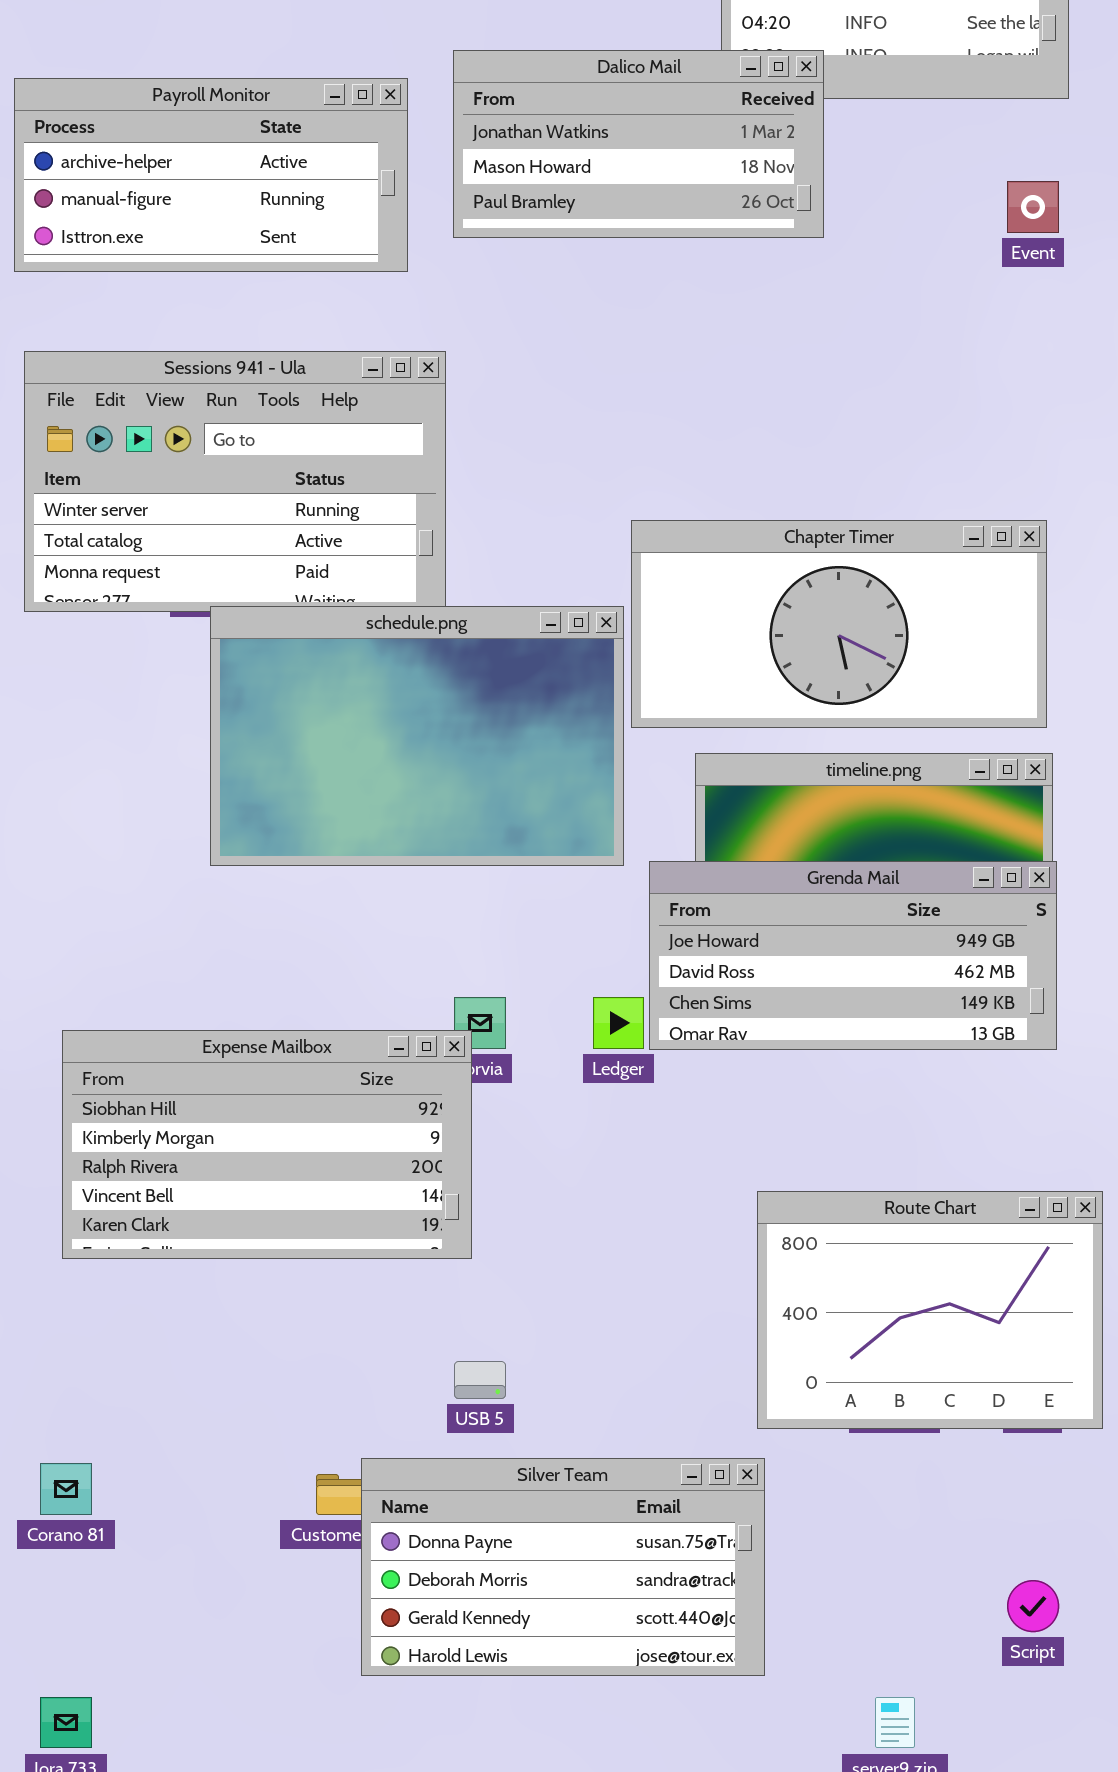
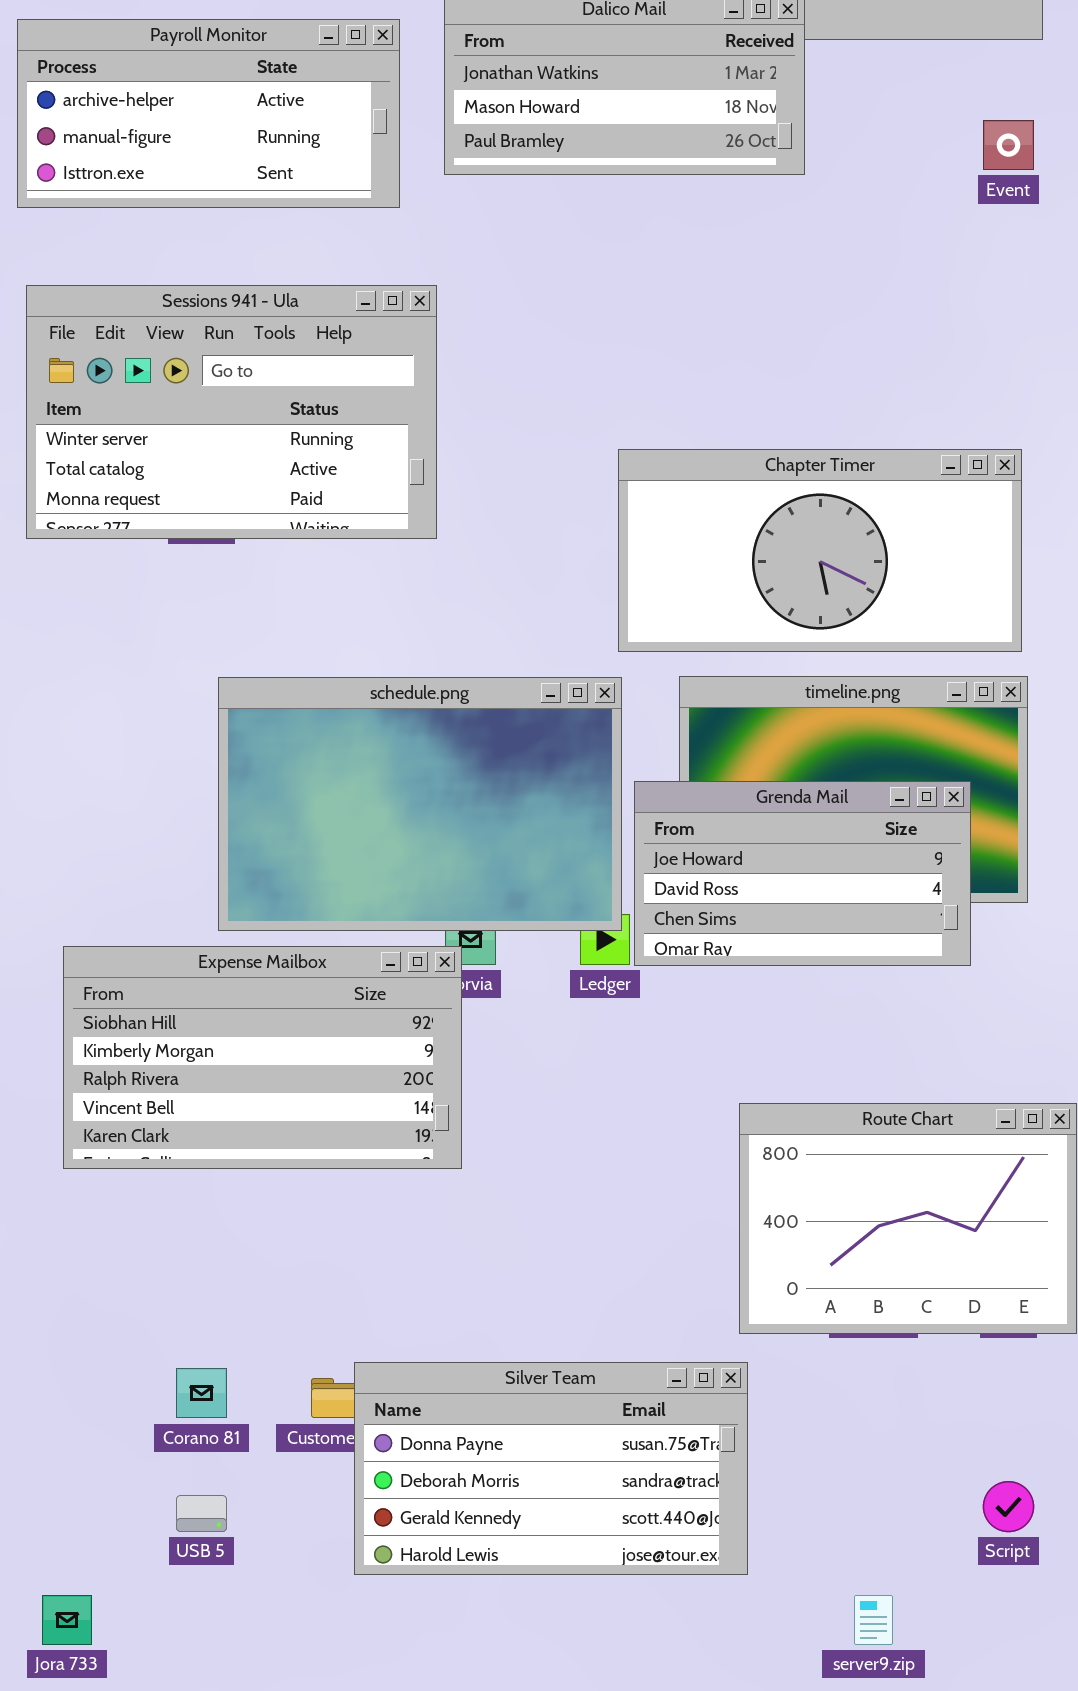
schedule.png: [210,606,624,866] -> [218,677,622,931], moved
Grenda Mail: [649,861,1057,1050] -> [634,781,971,966], resized
USB 5: [454,1361,506,1399] -> [176,1495,227,1532], moved
Corano 81: [40,1463,92,1515] -> [176,1368,227,1418], moved

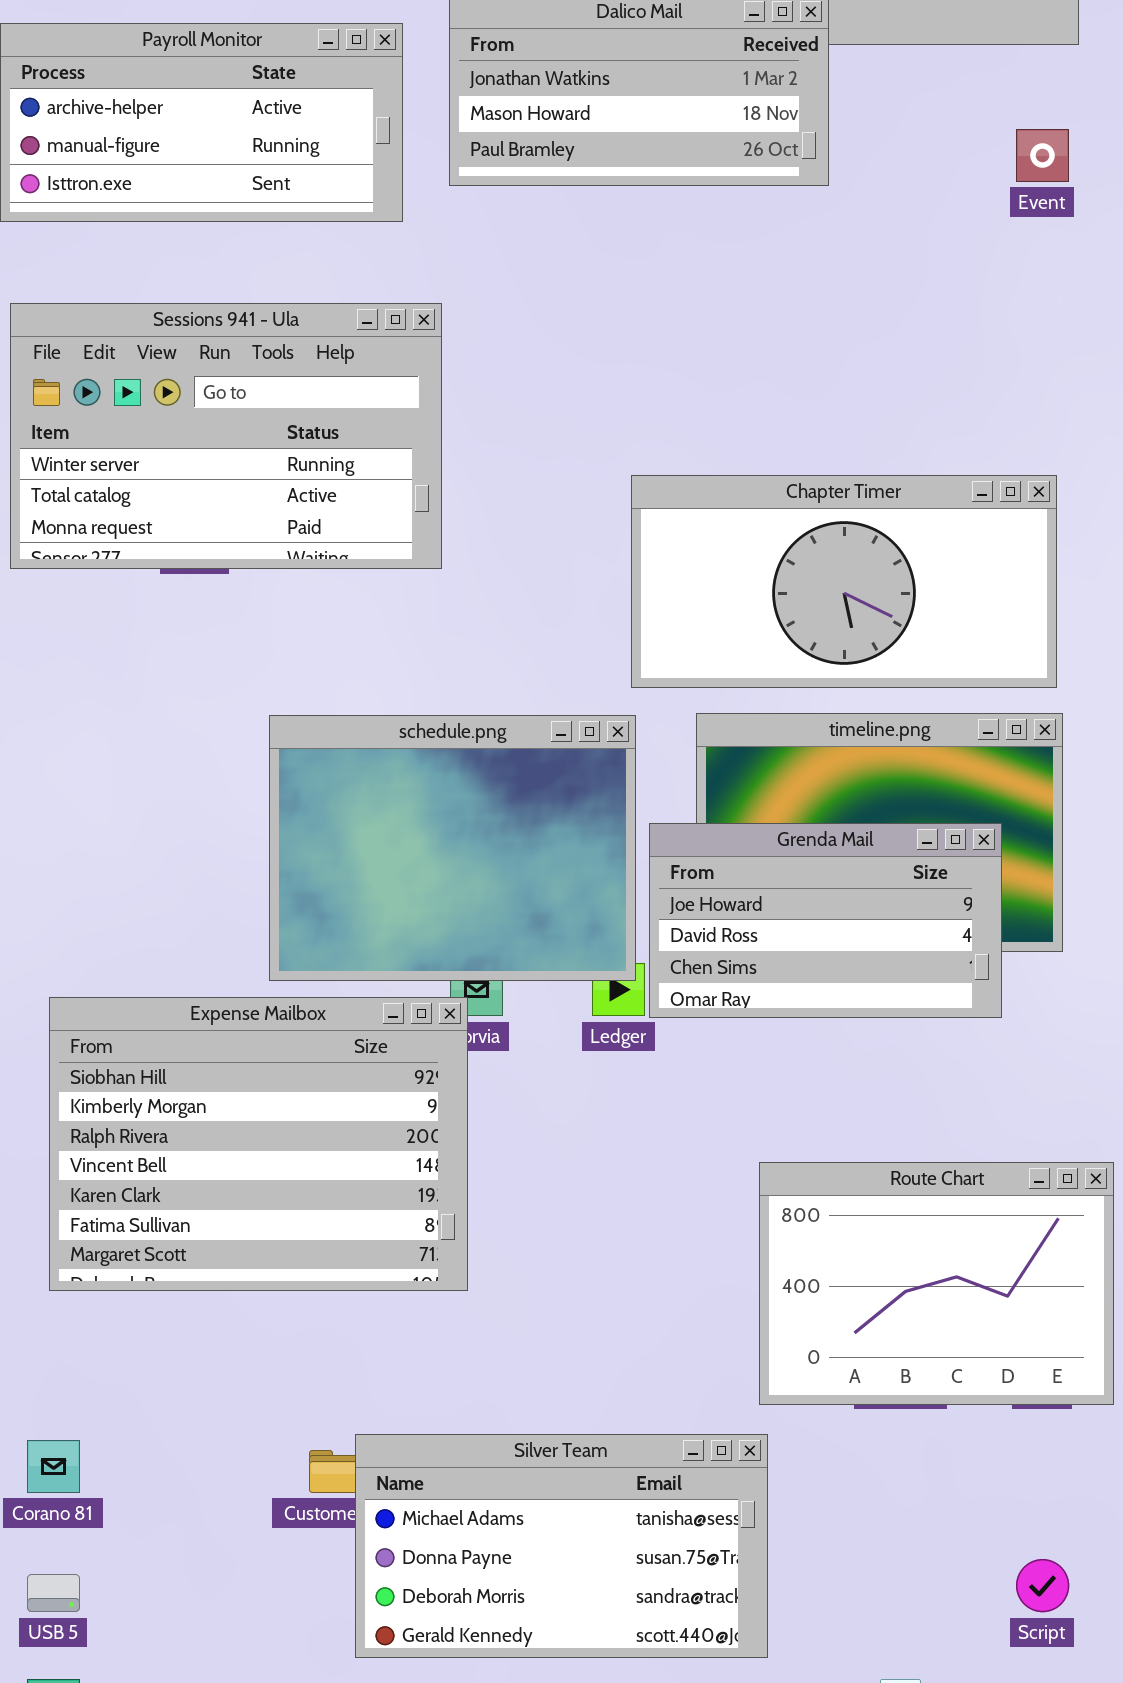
schedule.png: [218,677,622,931] -> [269,715,636,981], resized
Expense Mailbox: [63,946,462,1169] -> [49,997,468,1291], resized
Silver Team: [354,1362,748,1575] -> [355,1434,768,1658], scrolled up 1 row
Corano 81: [176,1368,227,1418] -> [27,1440,80,1493], moved
USB 5: [176,1495,227,1532] -> [27,1574,80,1612], moved

